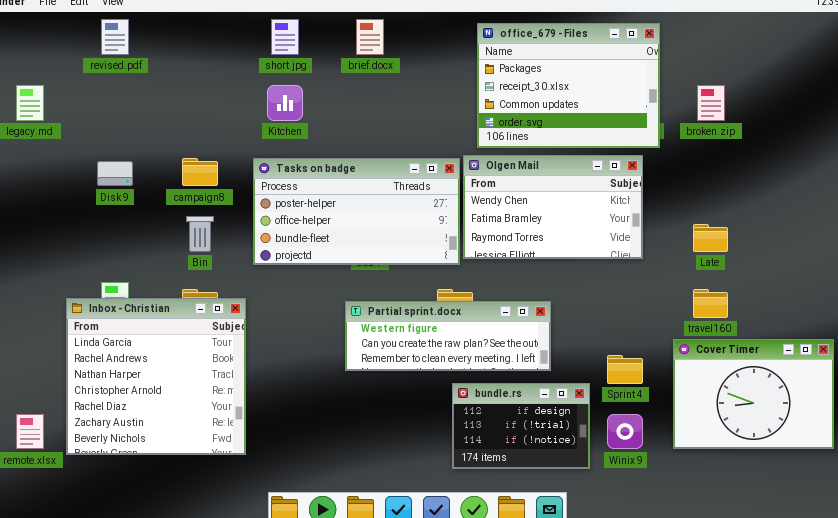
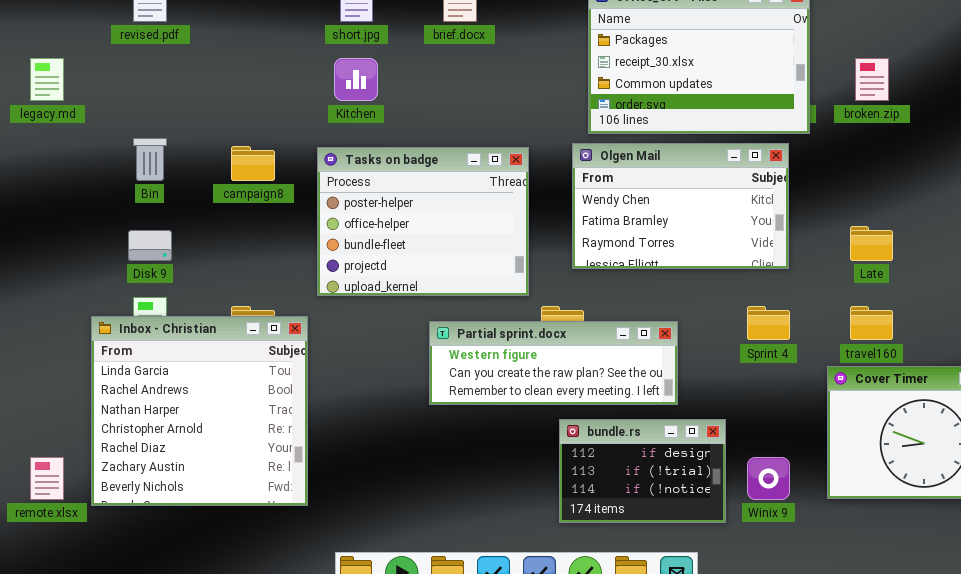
Tasks on badge: [253,158,460,265] -> [317,147,529,296], resized
Disk 9: [97,161,133,186] -> [128,230,172,261], moved
Bin: [186,216,214,252] -> [133,138,167,181], moved
Sprint 4: [607,355,643,384] -> [747,306,790,340], moved

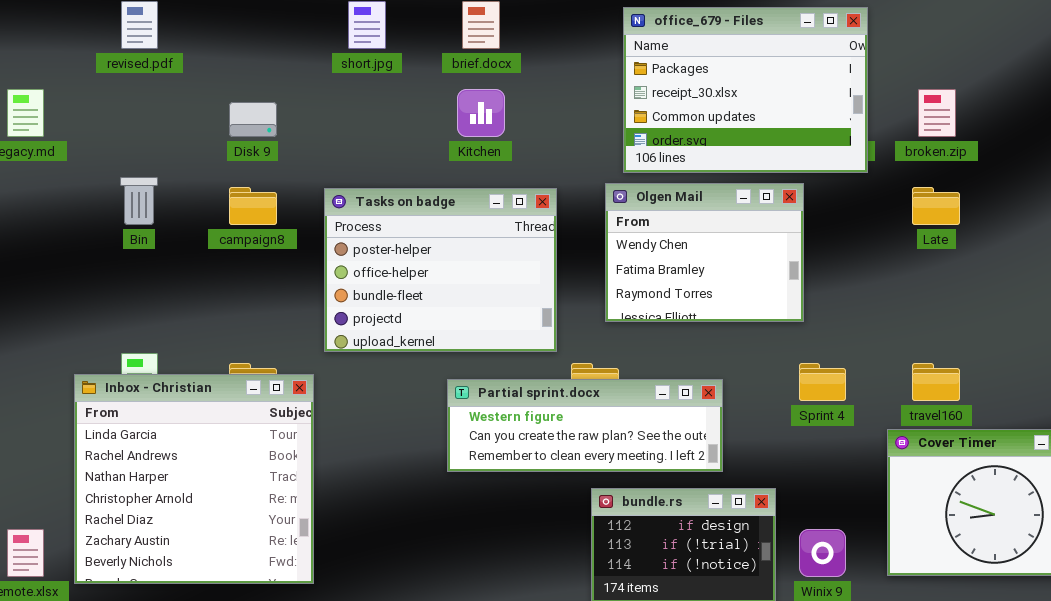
Kitchen: [334,58,378,101] -> [457,89,505,137], moved
Olgen Mail: [572,143,789,269] -> [605,183,804,322], resized
Late: [850,226,893,261] -> [912,187,960,225], moved
Disk 9: [128,230,172,261] -> [229,102,277,137], moved

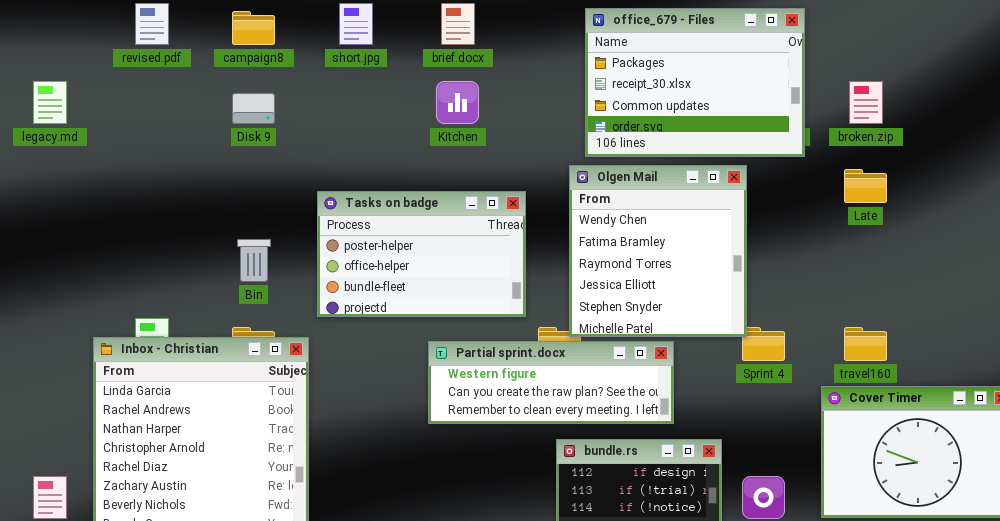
Bin: [120,177,158,225] -> [237,239,271,282], moved
Olgen Mail: [605,183,804,322] -> [569,165,747,337], resized
campaign8: [229,187,277,225] -> [232,11,275,45], moved
Tasks on badge: [324,188,557,352] -> [317,191,526,317], resized

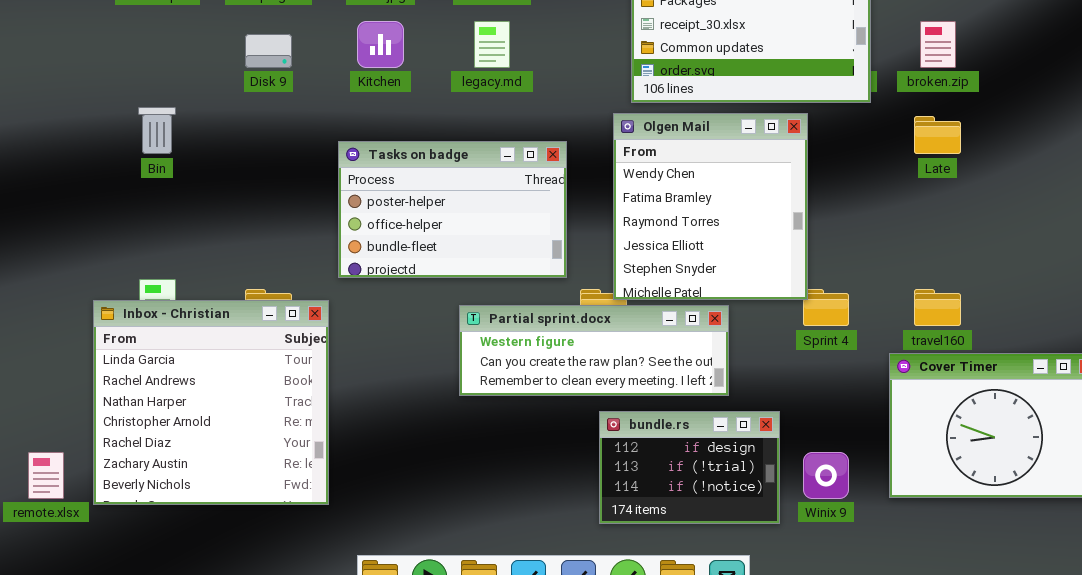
legacy.md: [33,81,67,124] -> [474,21,510,68], moved
Kitchen: [436,81,479,124] -> [357,21,404,68], moved
Bin: [237,239,271,282] -> [138,107,176,154], moved

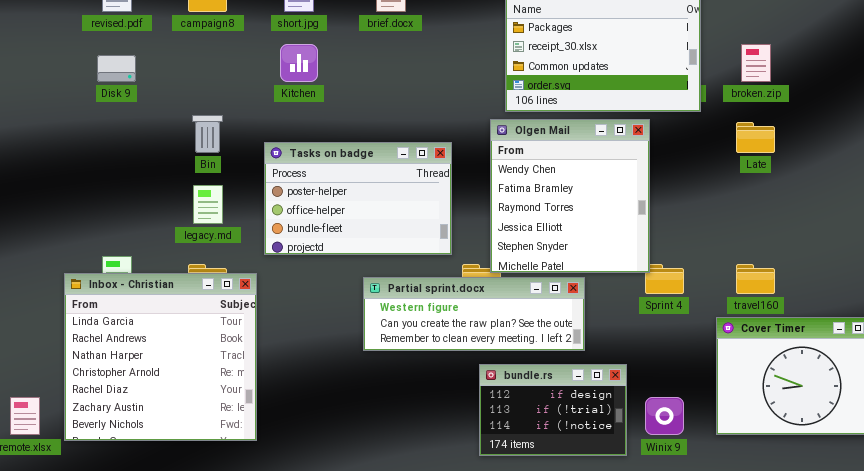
legacy.md: [474,21,510,68] -> [193,185,223,224], moved
Disk 9: [245,34,292,68] -> [97,55,136,82], moved
Bin: [138,107,176,154] -> [192,115,223,153], moved

